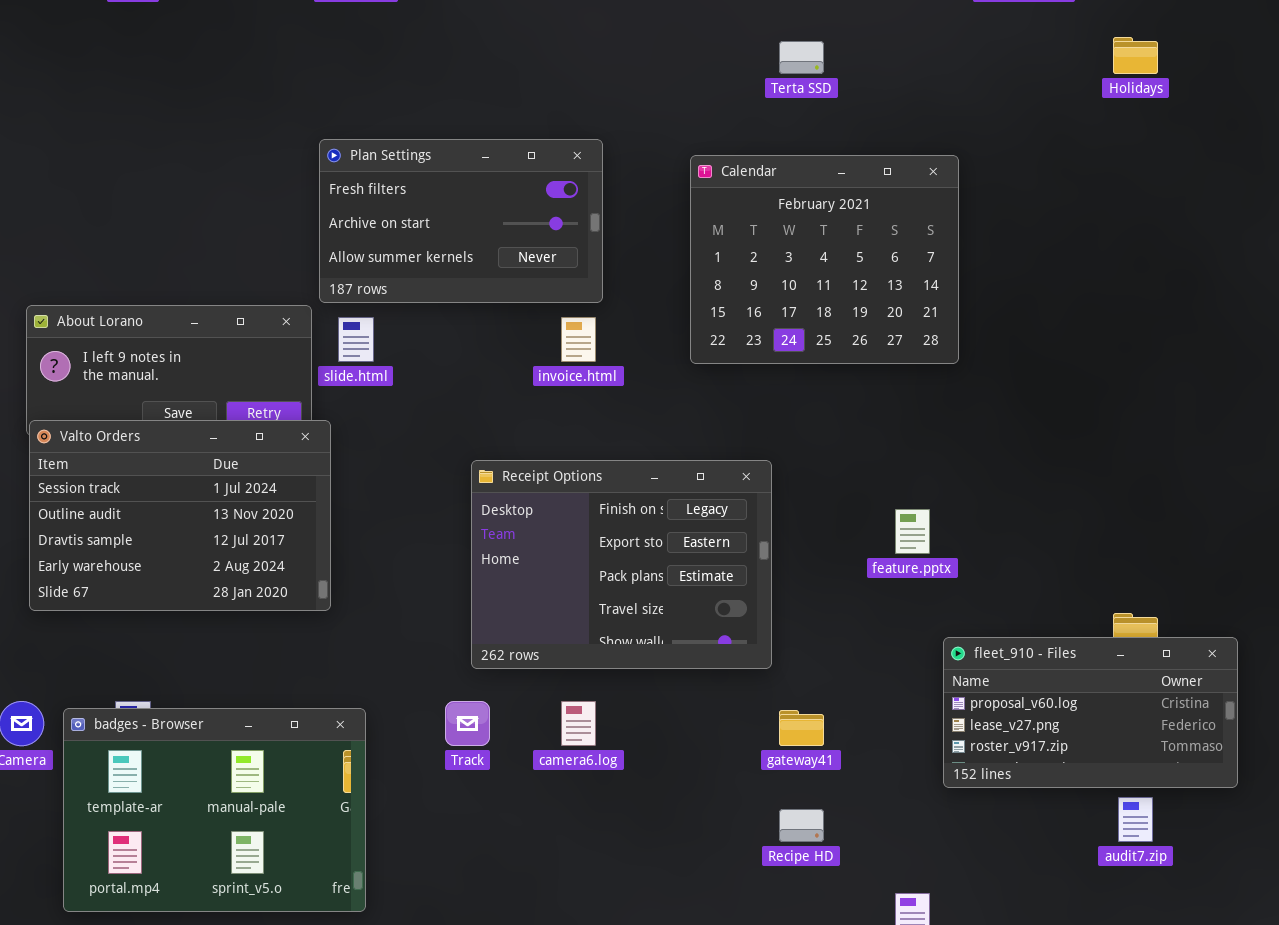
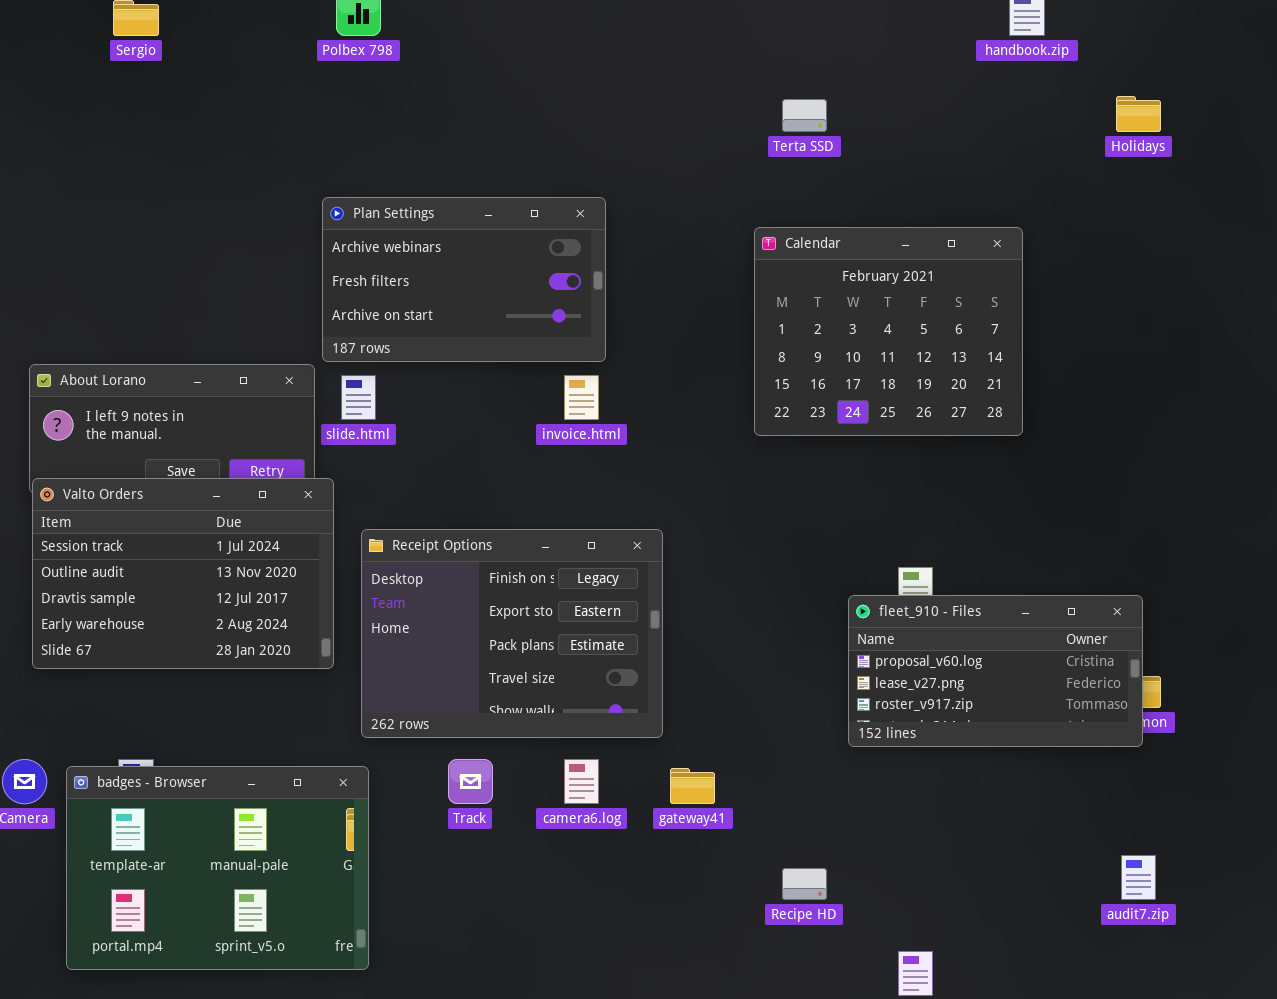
Plan Settings: [319,139,603,303] -> [322,197,606,362], scrolled up 1 row
Calendar: [690,155,959,364] -> [754,227,1023,436], moved
Receipt Options: [471,460,772,669] -> [361,529,663,738], moved
fleet_910 - Files: [943,637,1238,788] -> [848,595,1143,747], moved
gateway41: [779,710,824,746] -> [670,768,715,804], moved

